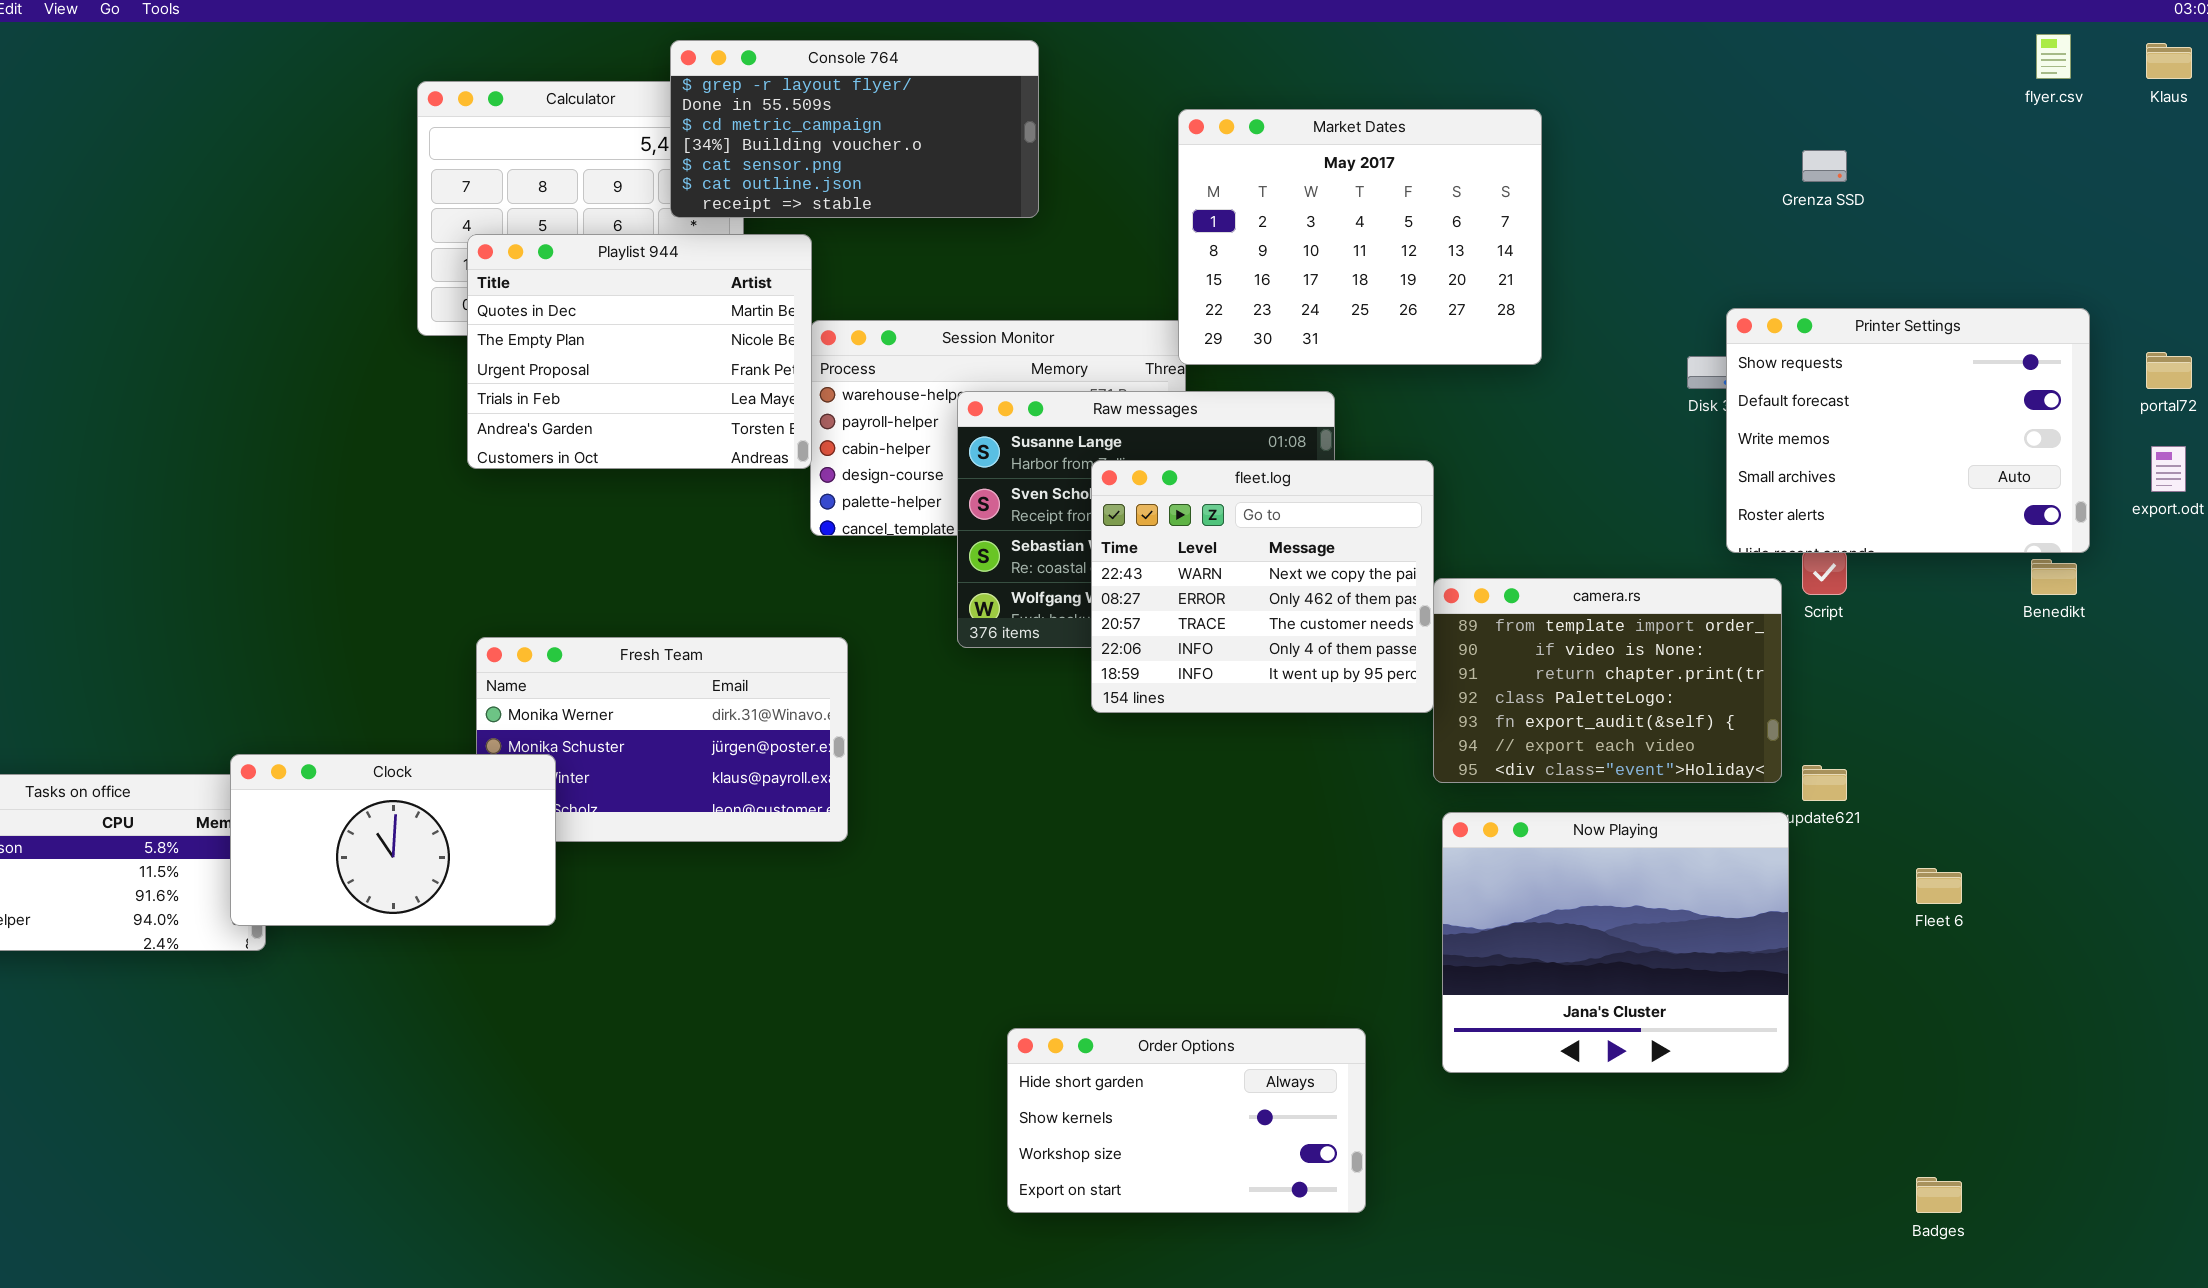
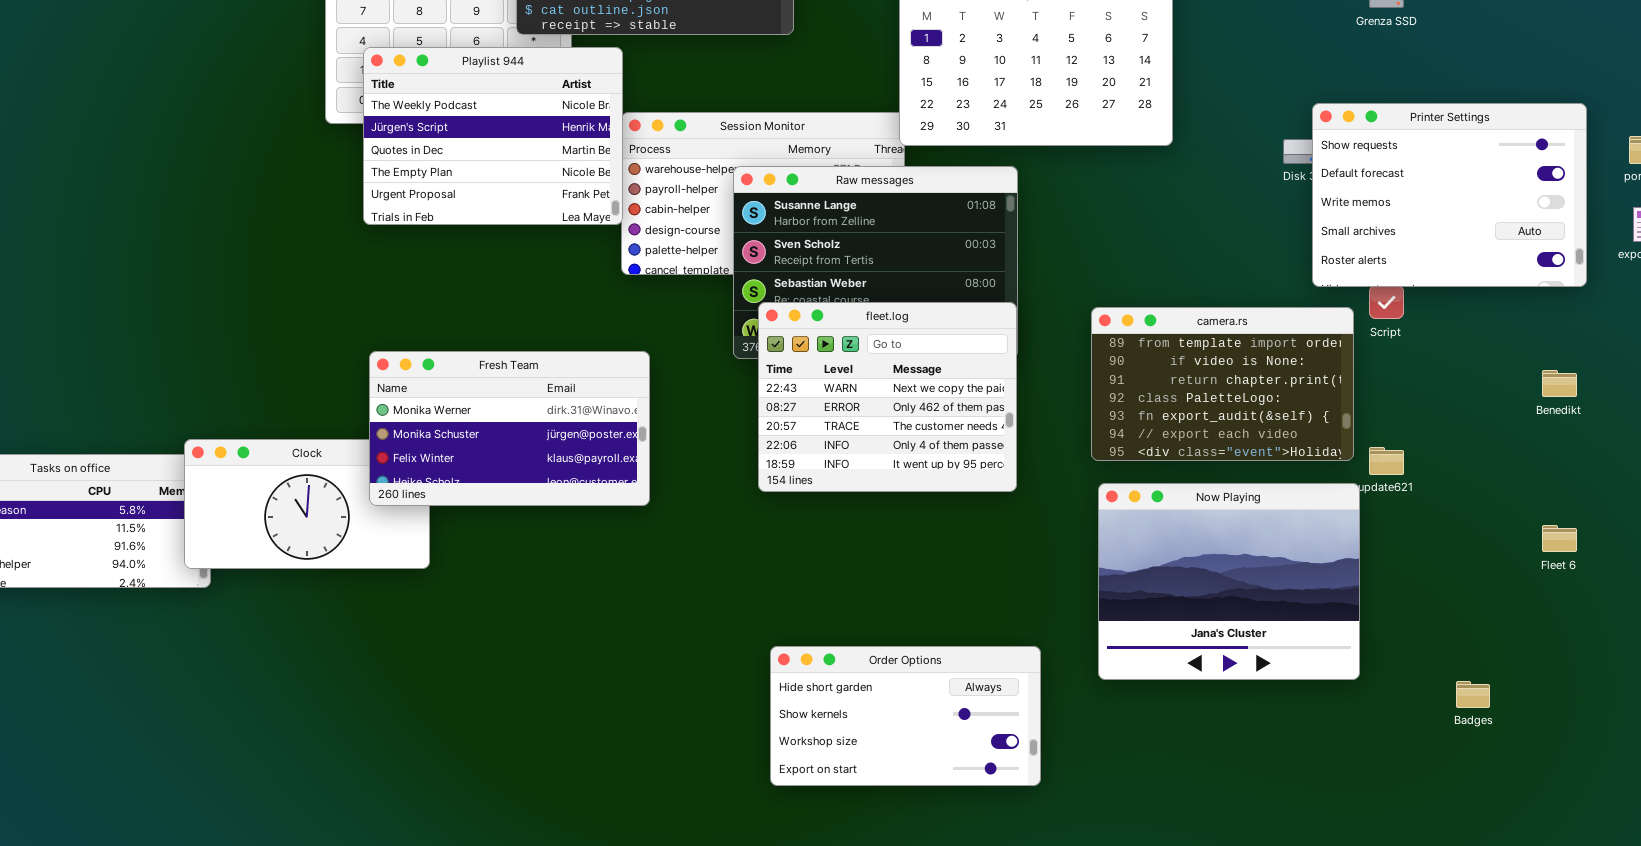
Playlist 944: [467,234,812,469] -> [363,47,623,225], scrolled up 2 rows
fleet.log: [1091,460,1434,713] -> [758,302,1017,492], moved
Benedikt: [2031,559,2077,595] -> [1542,370,1577,397], moved
Fresh Team: [476,637,848,842] -> [369,351,650,506], raised
Fleet 6: [1916,868,1962,904] -> [1542,525,1577,552], moved
Badges: [1916,1177,1962,1213] -> [1456,681,1490,708], moved

